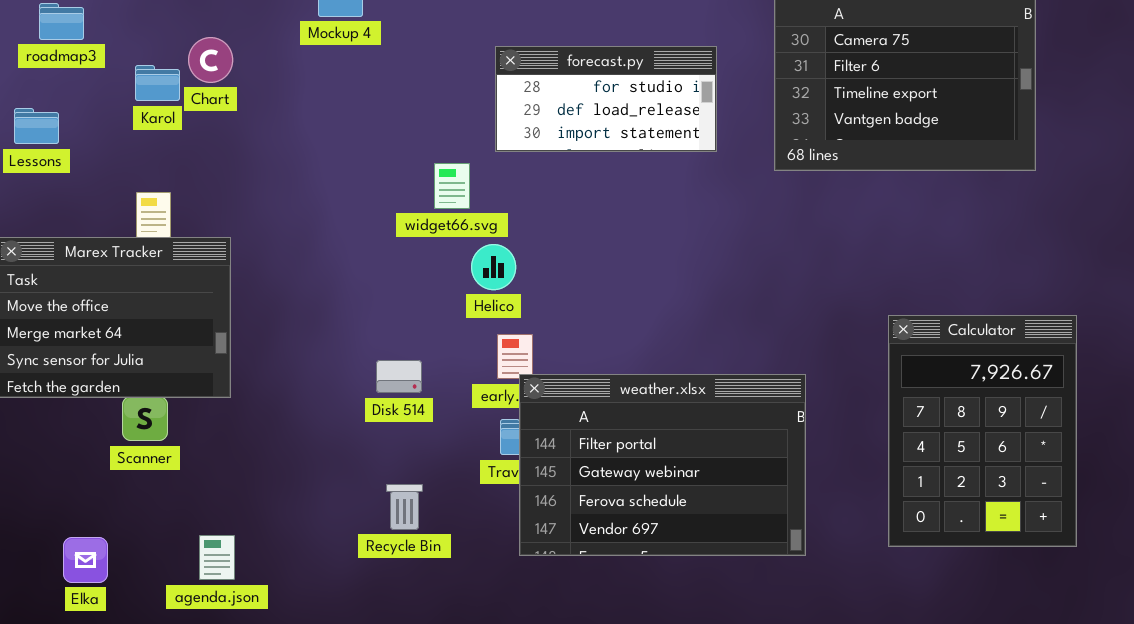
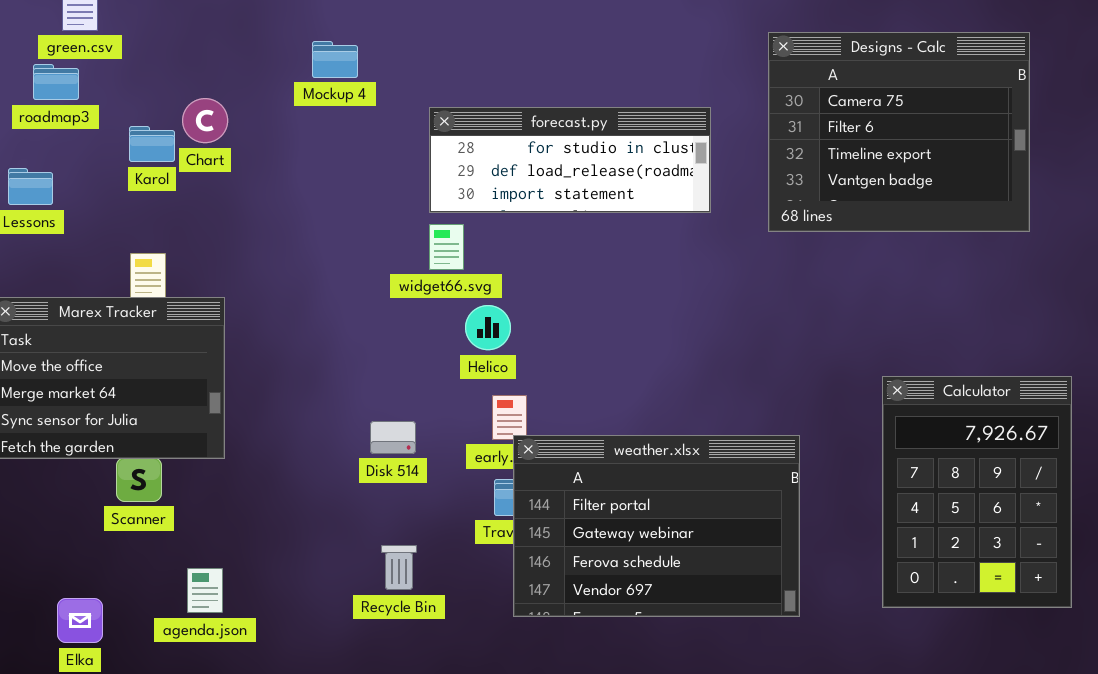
forecast.py: [495,46,717,152] -> [429,107,711,213], resized
agenda.json: [199,535,235,580] -> [187,568,223,613], moved

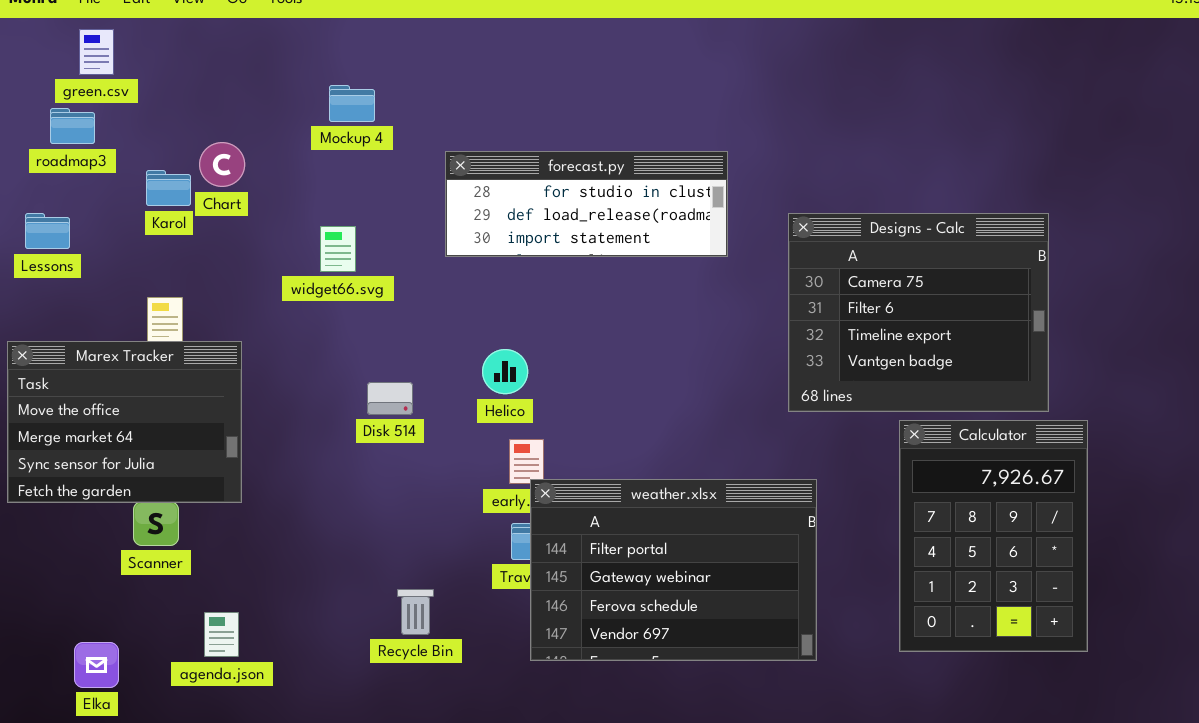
Designs - Calc: [768,32,1030,232] -> [788,213,1049,412], moved
widget66.svg: [429,224,464,270] -> [320,226,356,272], moved
Disk 514: [370,421,416,454] -> [367,382,413,415], moved

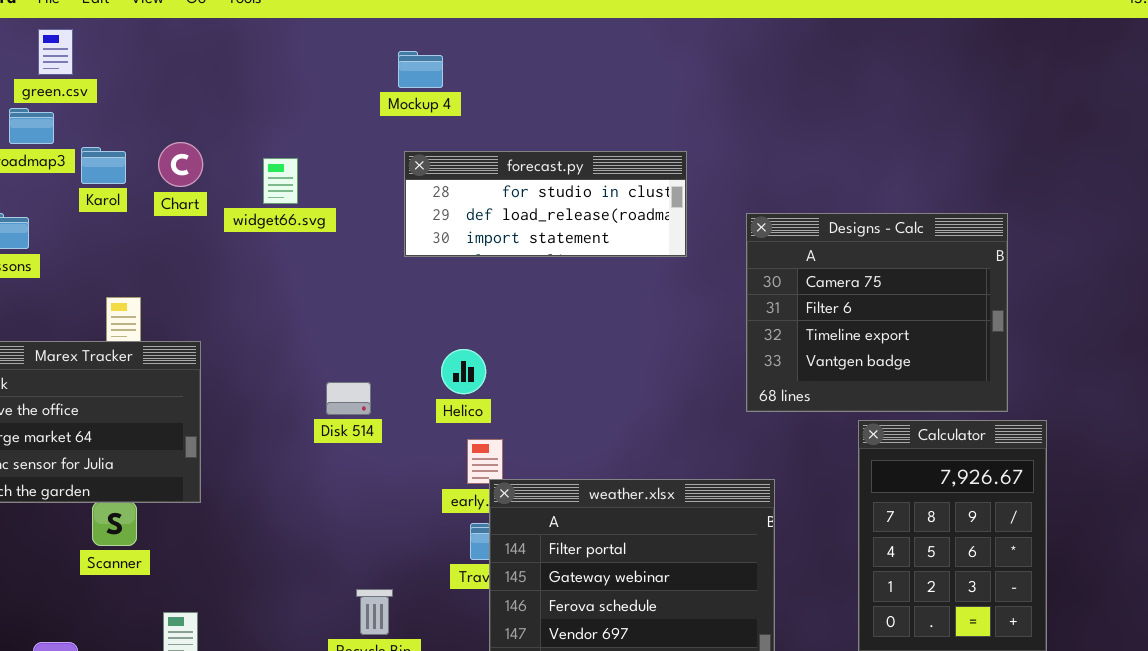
Mockup 4: [329,85,375,122] -> [398,51,443,88], moved
Karol: [146,170,191,206] -> [81,147,126,184], moved
widget66.svg: [320,226,356,272] -> [263,158,298,204], moved

